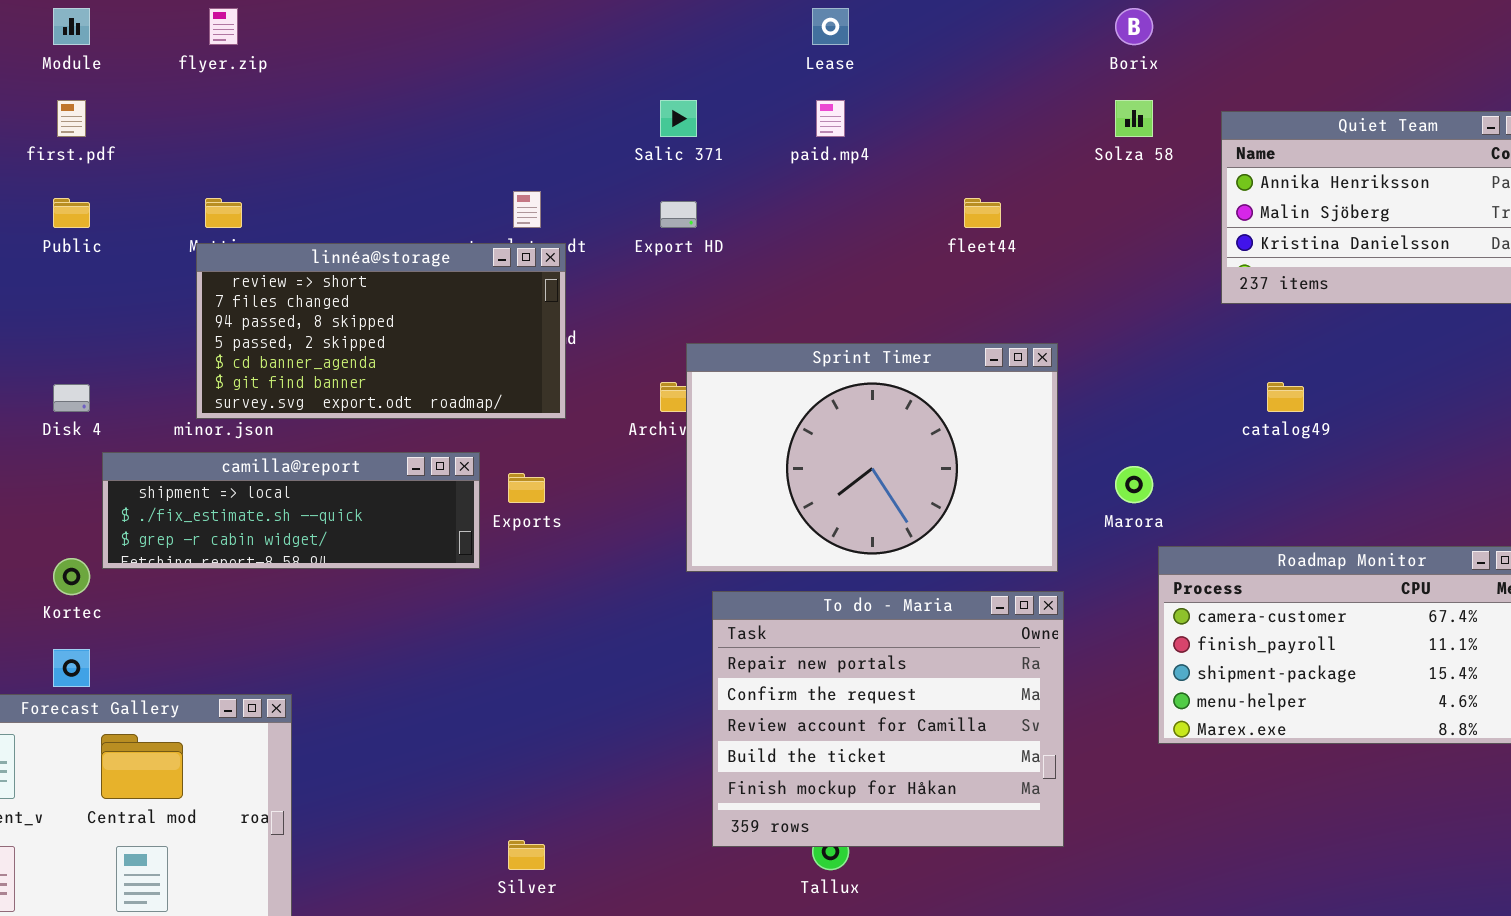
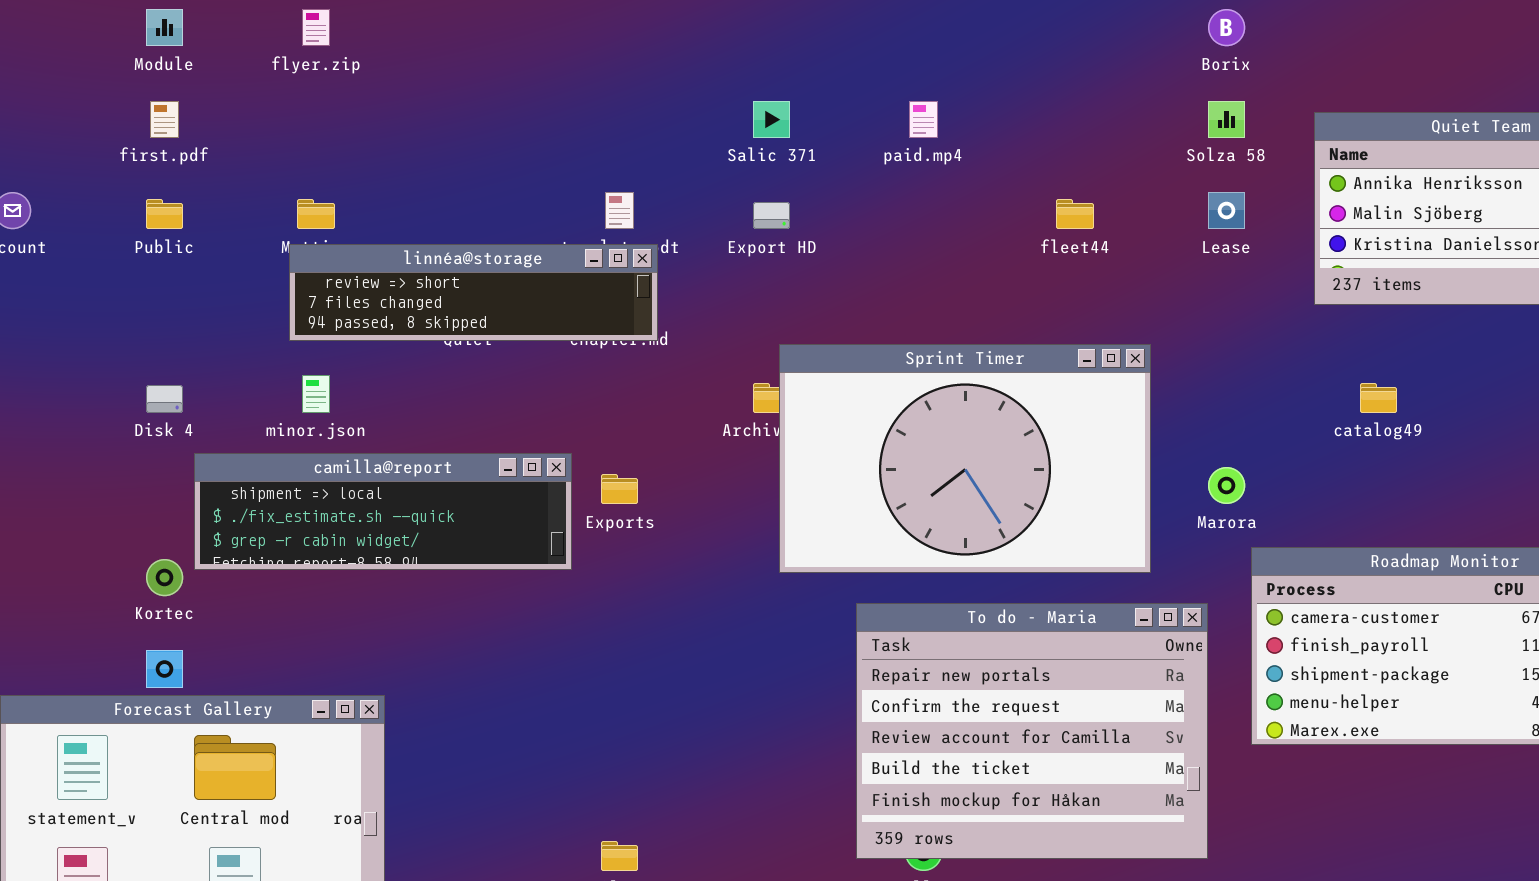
Lease: [812,8,849,45] -> [1208,192,1245,229], moved
linnéa@storage: [196,243,566,419] -> [289,244,658,341], resized
To do - Maria: [712,591,1064,847] -> [856,603,1208,859], moved

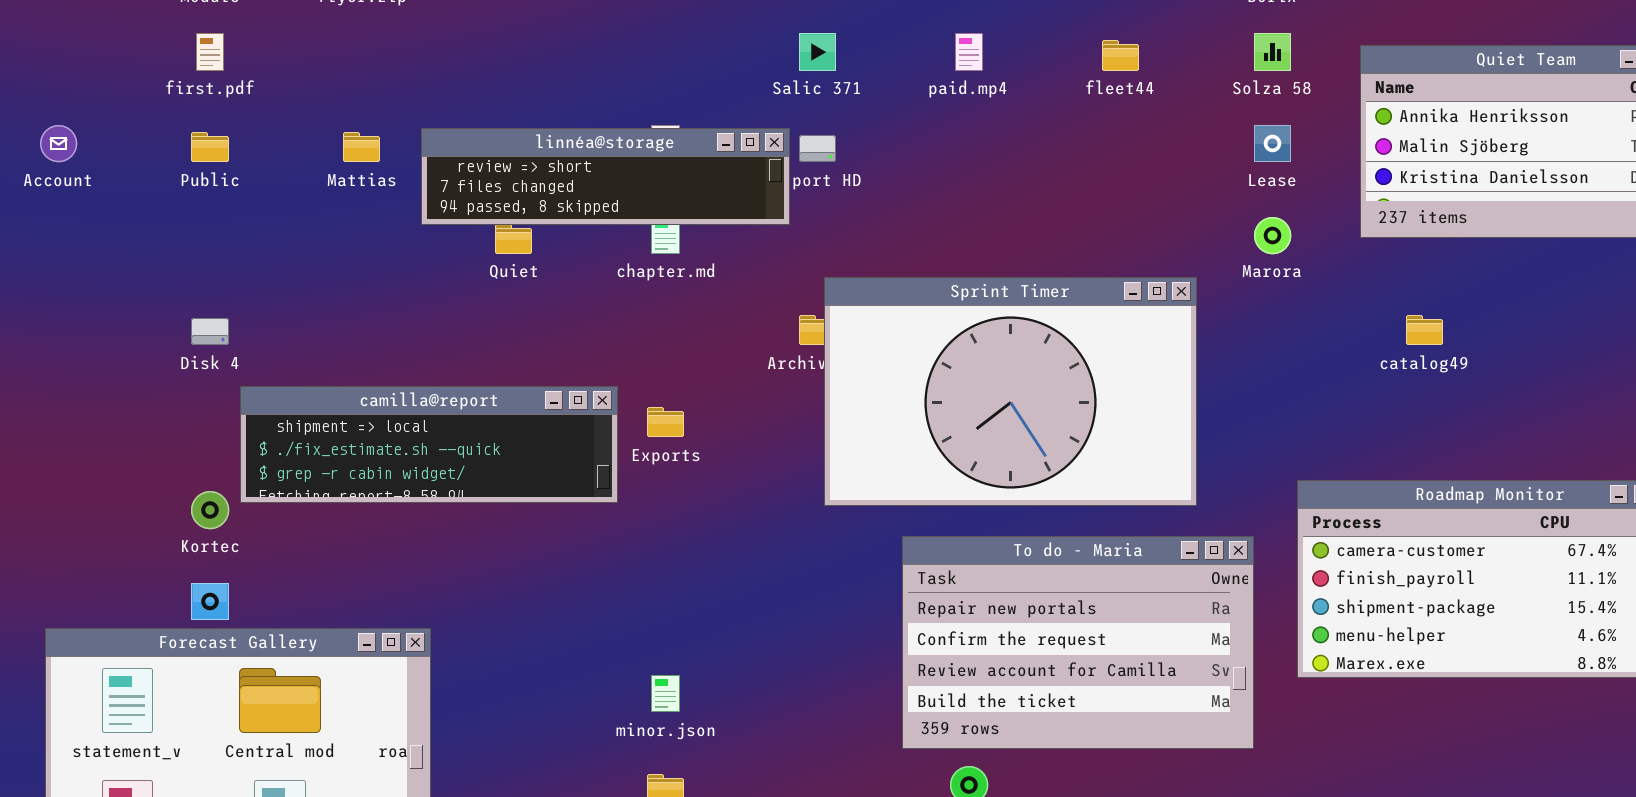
fleet44: [1056,199,1094,229] -> [1102,40,1139,71], moved
linnéa@storage: [289,244,658,341] -> [421,128,790,225], moved
minor.json: [302,375,330,413] -> [651,675,680,712], moved
Marora: [1208,467,1245,504] -> [1254,217,1291,254], moved
To do - Maria: [856,603,1208,859] -> [902,536,1254,749], resized

